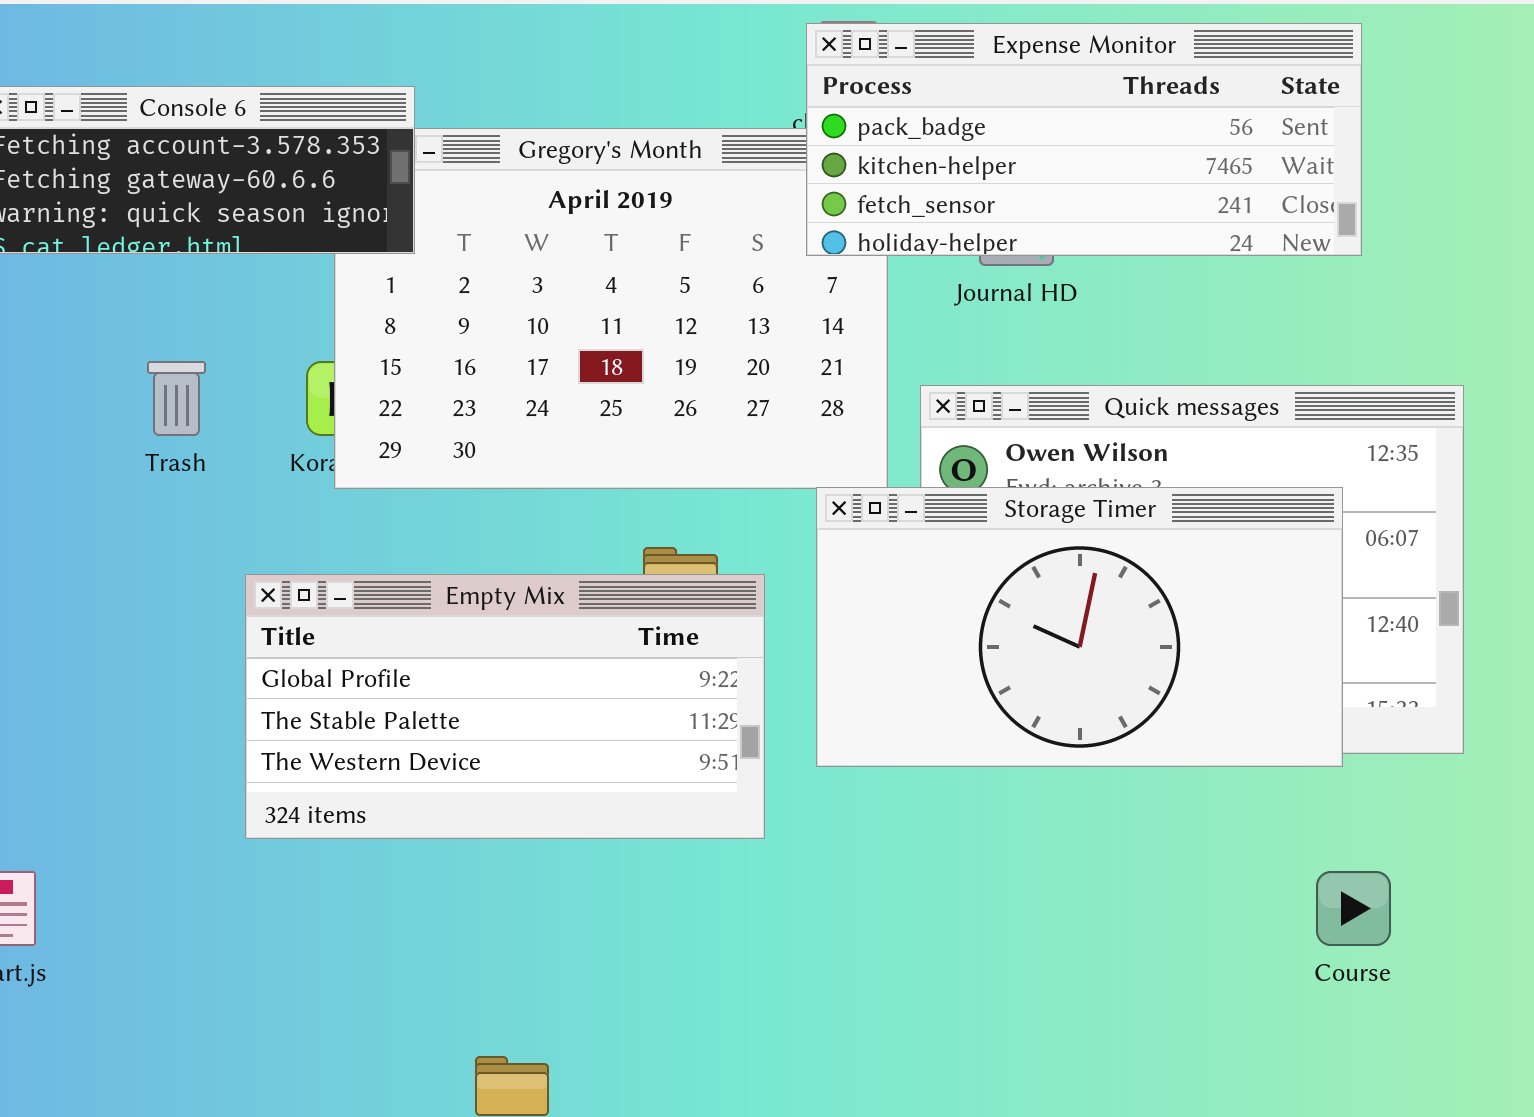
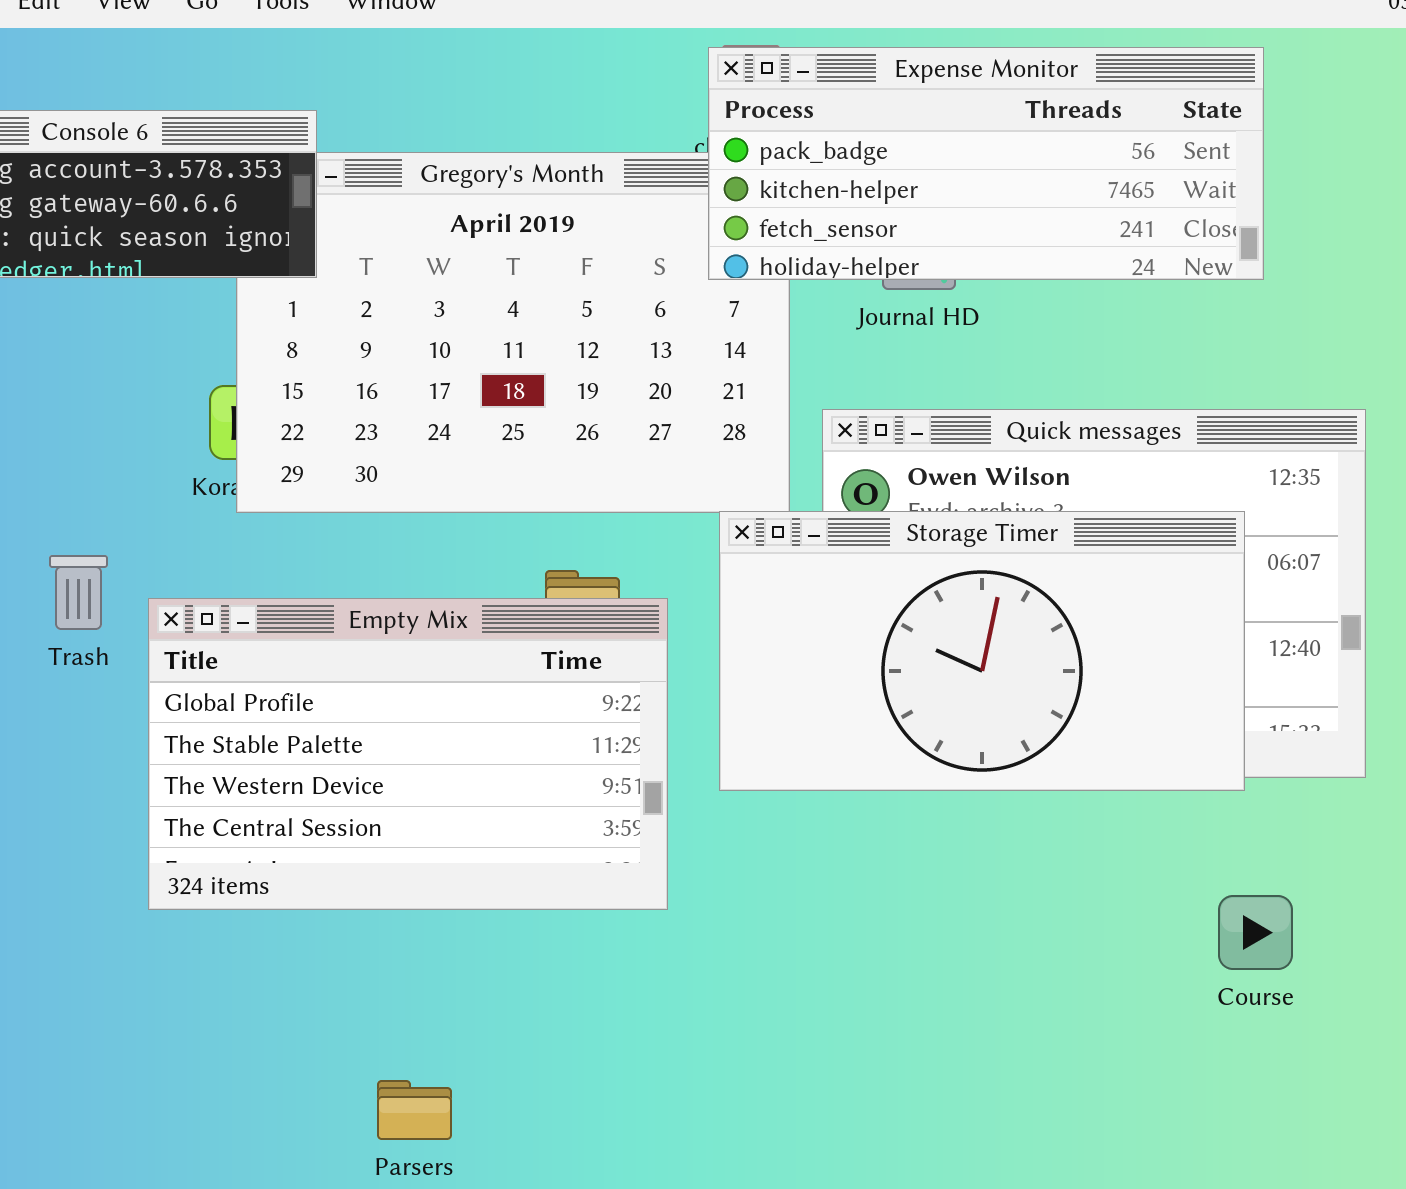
Trash: [147,361,206,436] -> [49,555,108,630], moved
Empty Mix: [245,574,765,839] -> [148,598,668,910], resized

